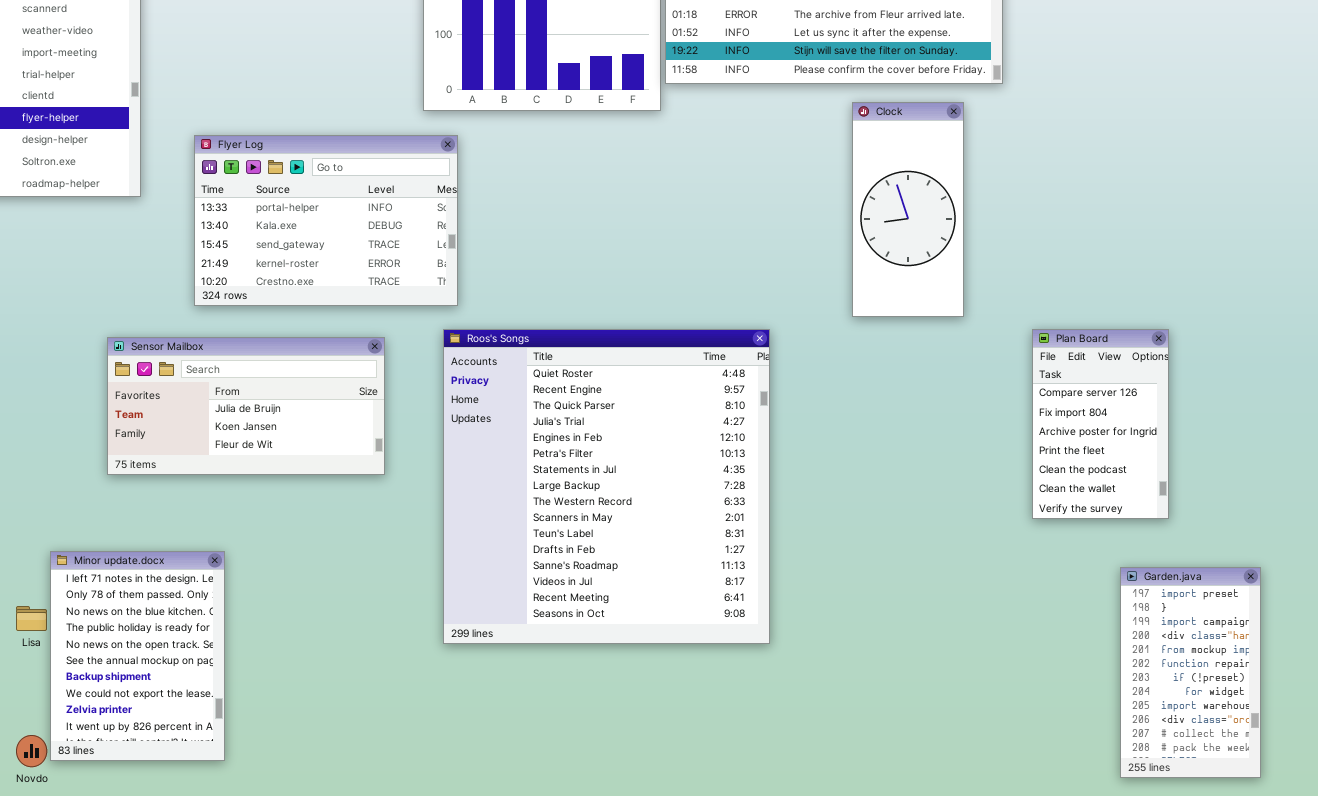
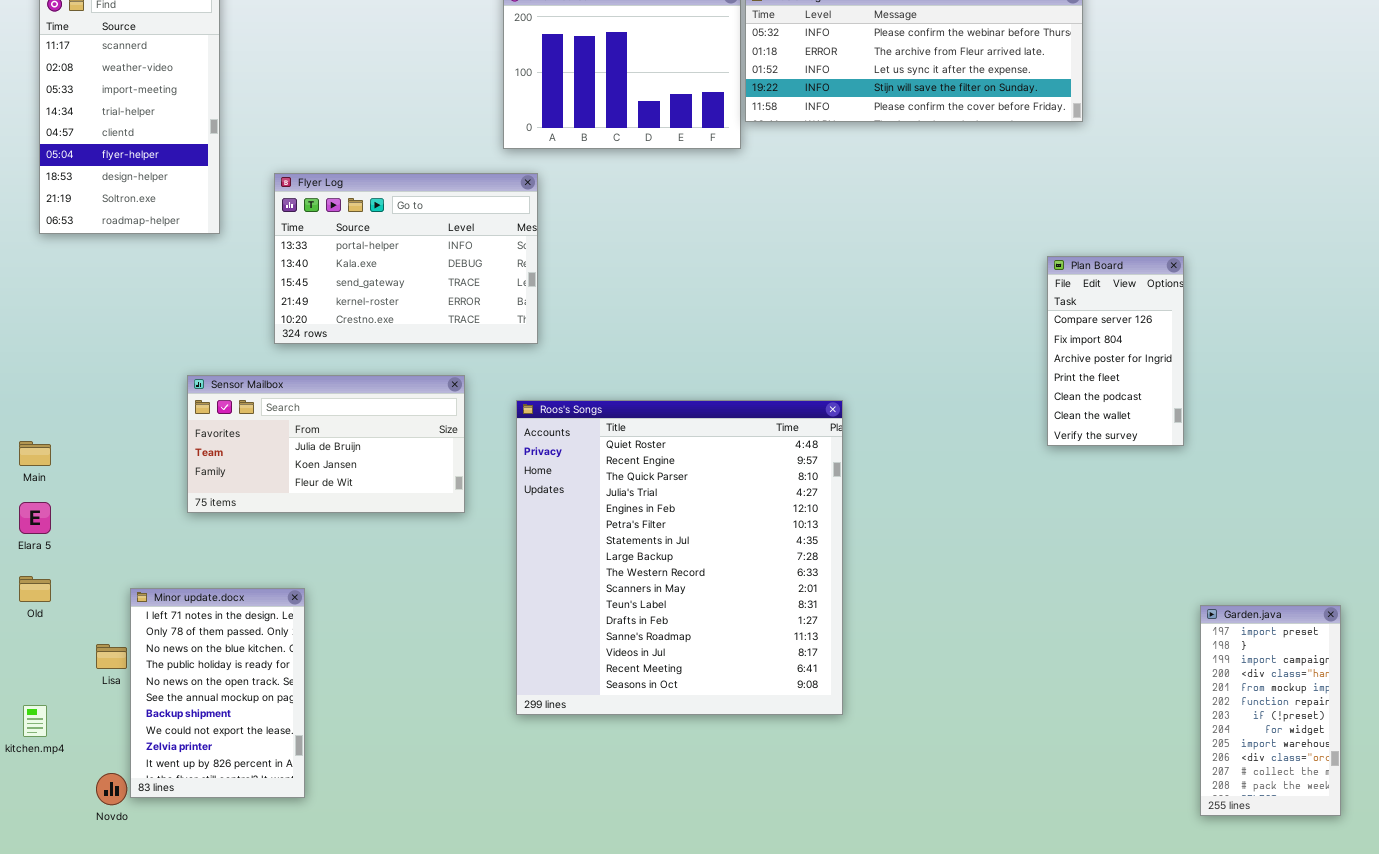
Clock: [852,102,964,317] -> none, closed
Roos's Songs: [443,329,770,644] -> [516,400,843,715], moved
Plan Board: [1032,329,1169,519] -> [1047,256,1184,446], moved

